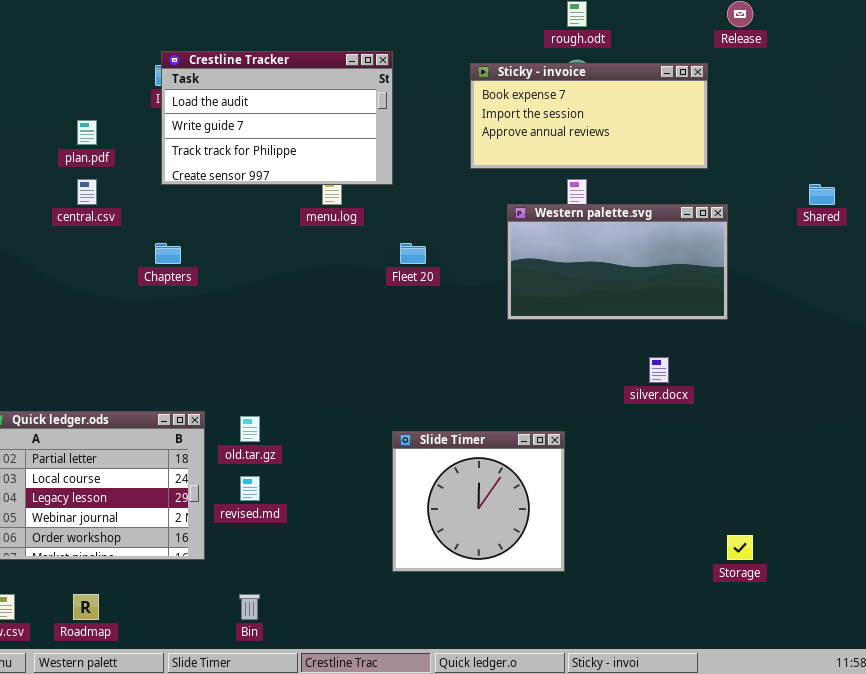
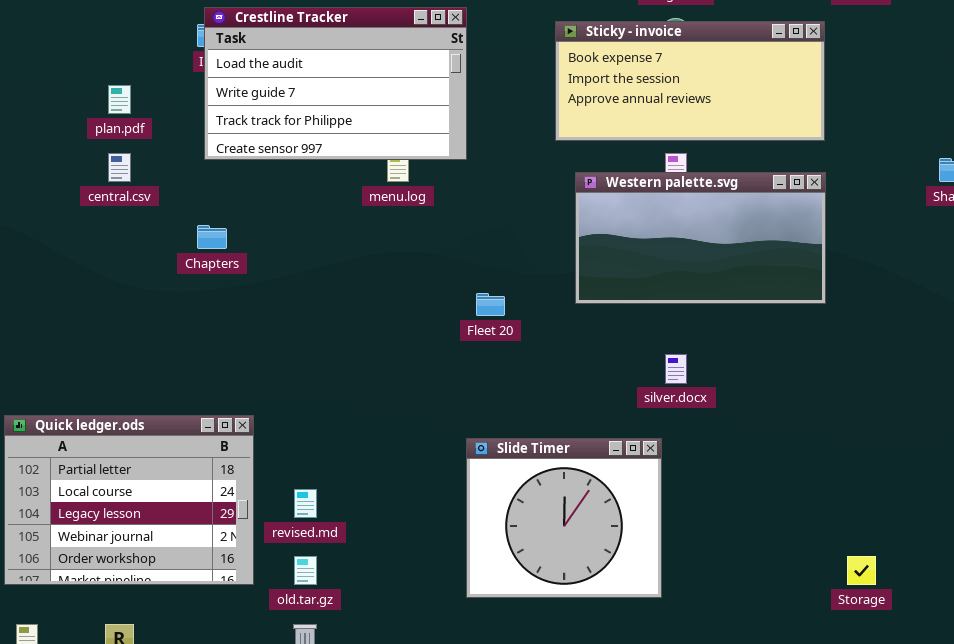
Western palette.svg: [507,204,728,320] -> [575,172,826,304], moved
Fleet 20: [400,243,426,264] -> [476,293,505,316], moved
silver.docx: [649,357,669,383] -> [665,354,687,384], moved
old.tar.gz: [240,416,260,442] -> [294,556,317,585], moved

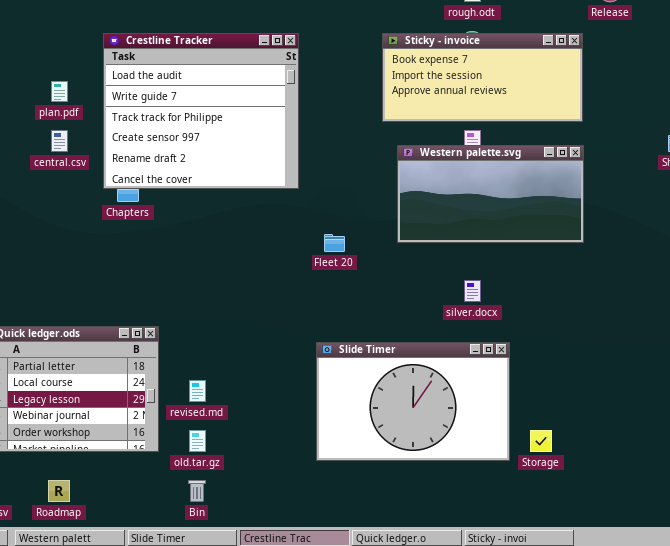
Crestline Tracker: [204,7,467,160] -> [103,33,299,189], moved, resized
Slide Timer: [466,438,662,598] -> [316,342,510,461], resized
Storage: [847,556,876,585] -> [530,430,552,452], moved

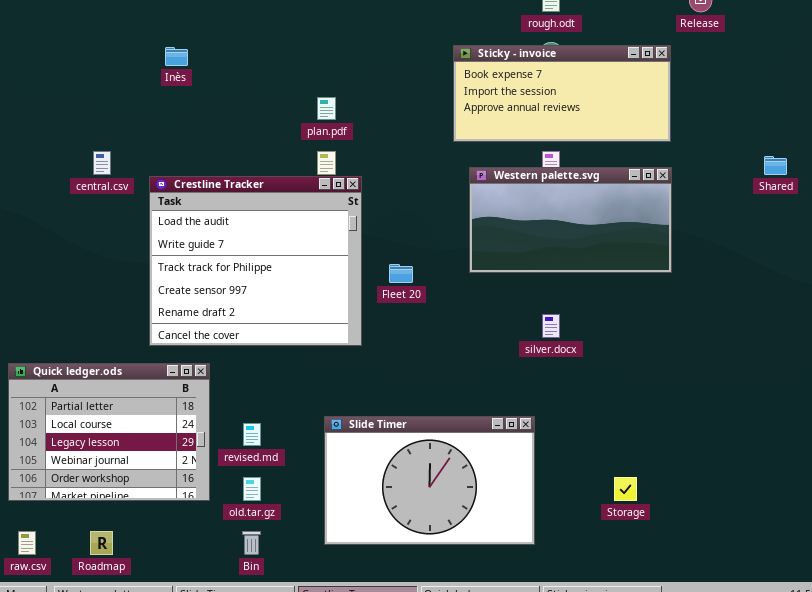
Crestline Tracker: [103,33,299,189] -> [149,176,362,346], moved
plan.pdf: [51,81,68,102] -> [317,97,336,120], moved
Slide Timer: [316,342,510,461] -> [324,416,535,545], moved

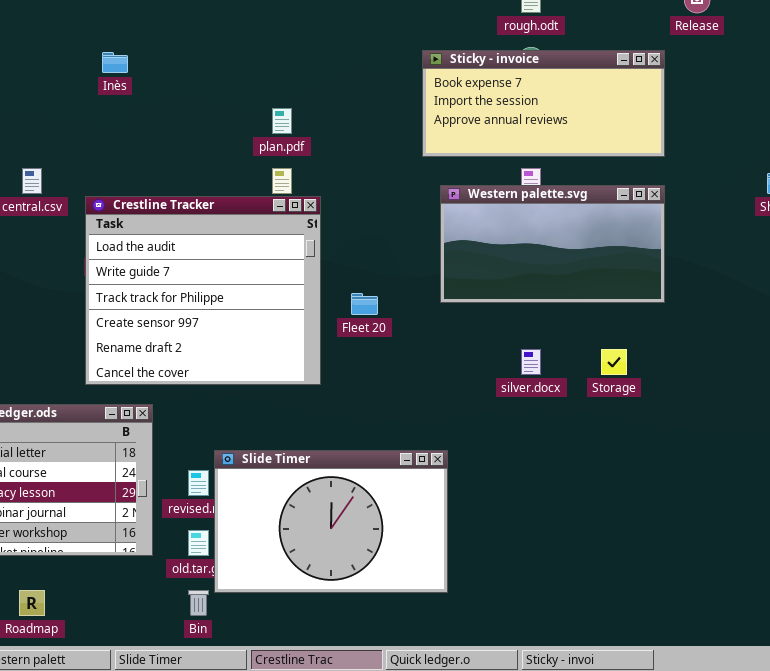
Slide Timer: [324,416,535,545] -> [214,450,448,593], moved
Storage: [614,477,637,501] -> [601,349,627,375], moved

